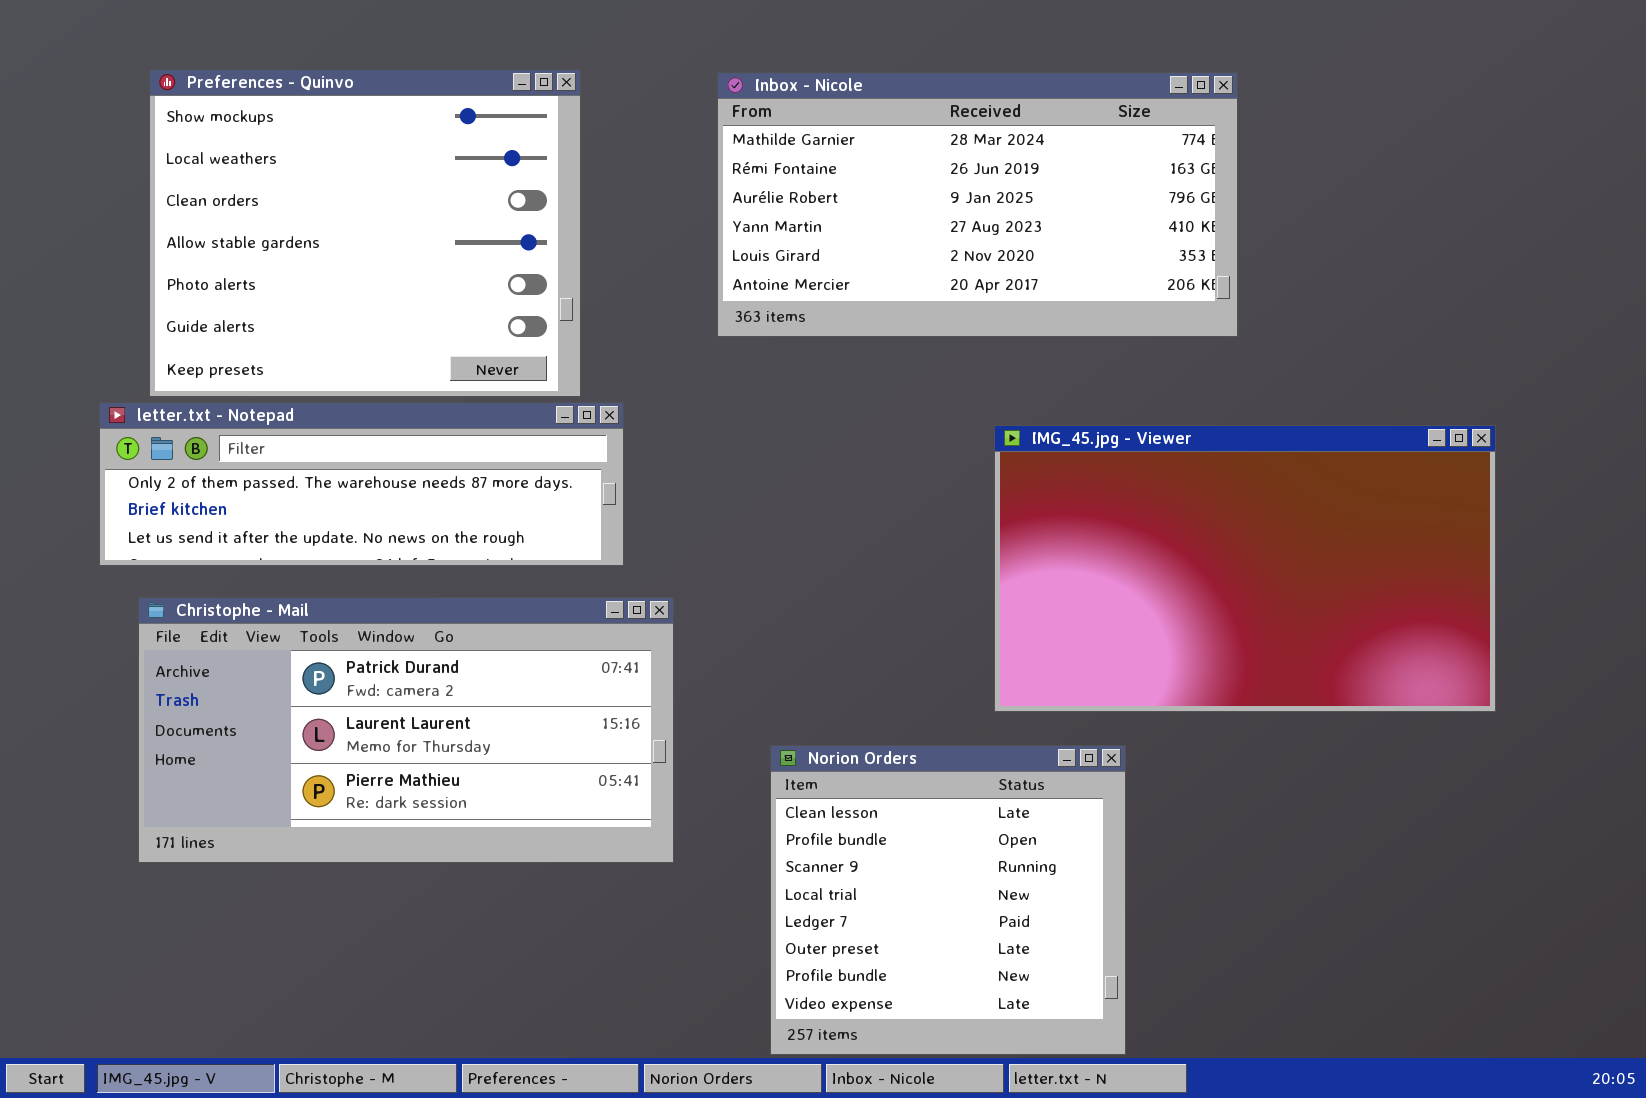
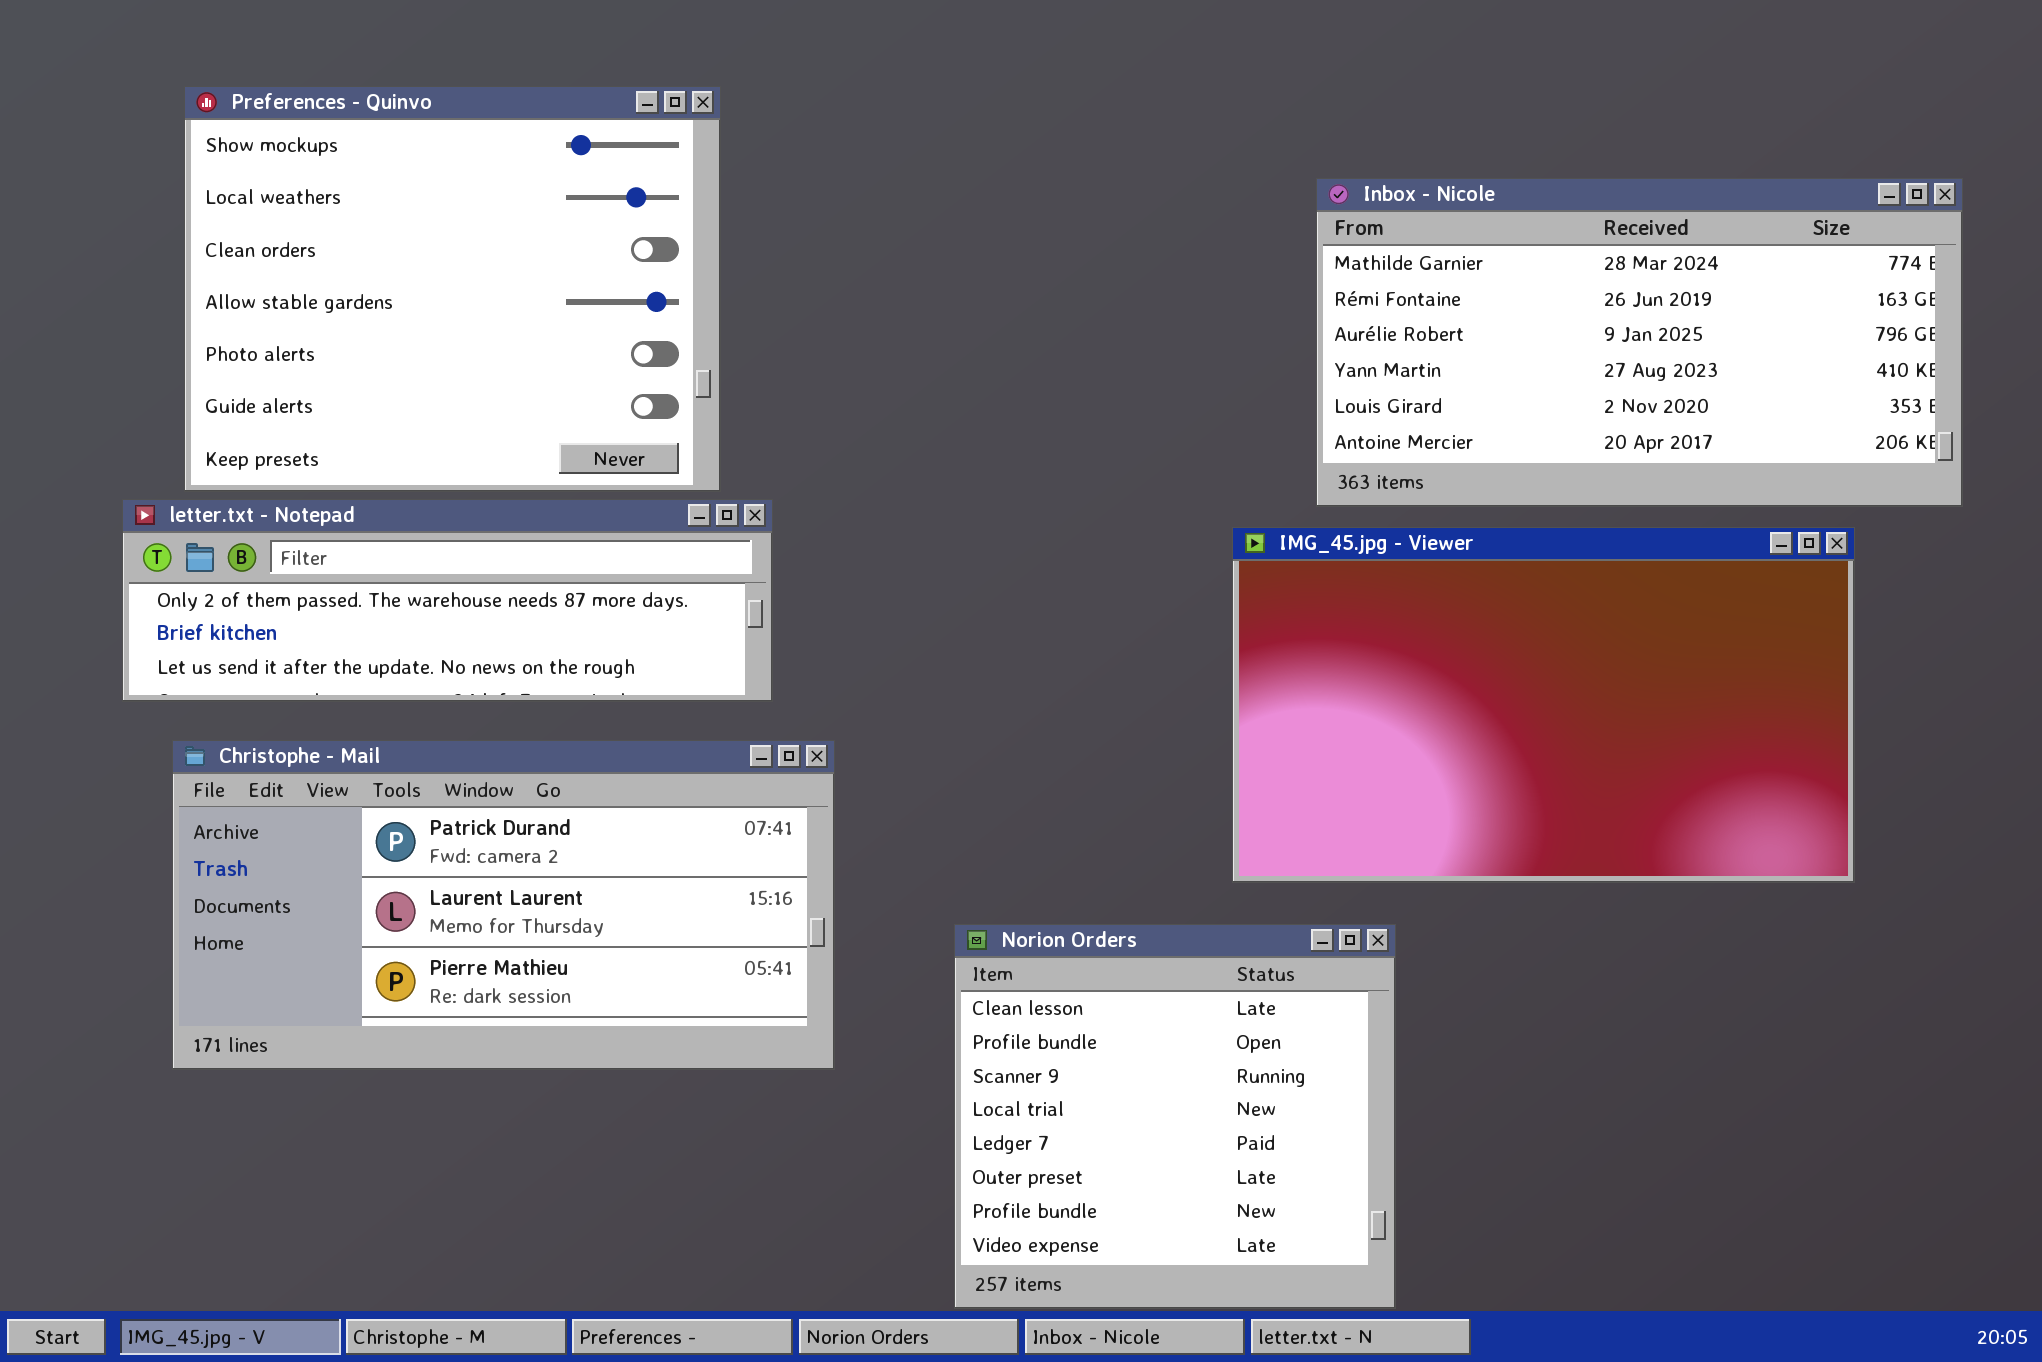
Inbox - Nicole: [717,72,1238,337] -> [1316,178,1963,507], moved

